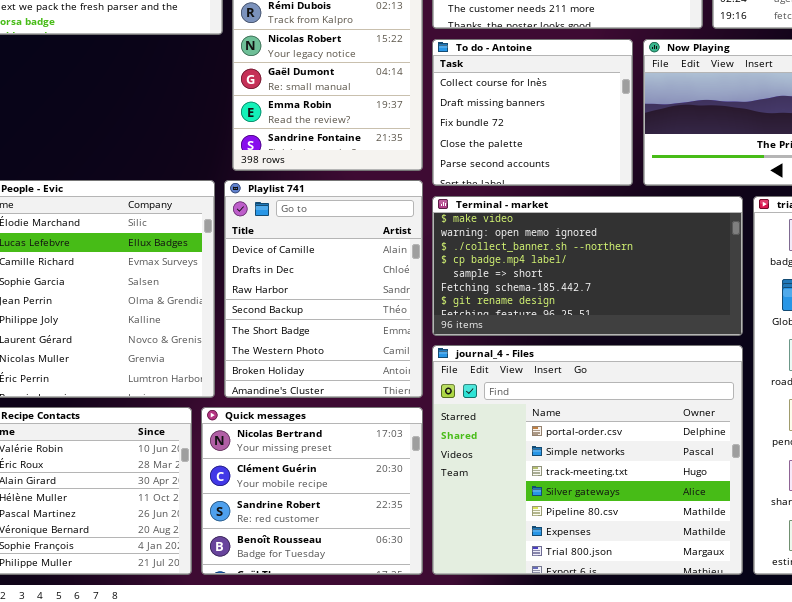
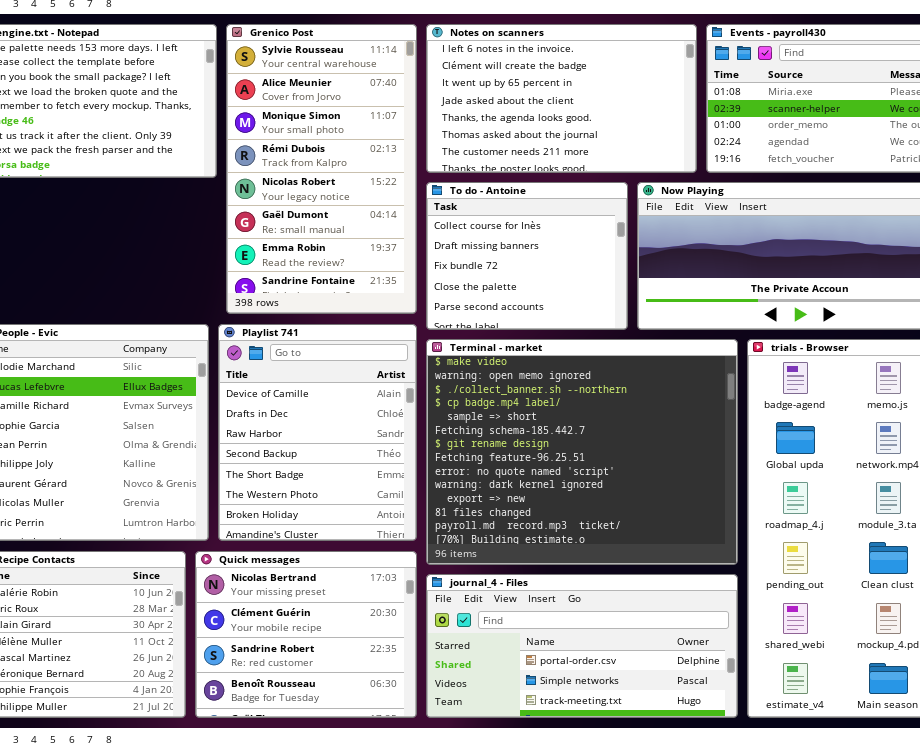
Terminal - market: [432,196,743,336] -> [426,339,738,565], resized
journal_4 - Files: [432,345,743,575] -> [426,574,738,718], resized

